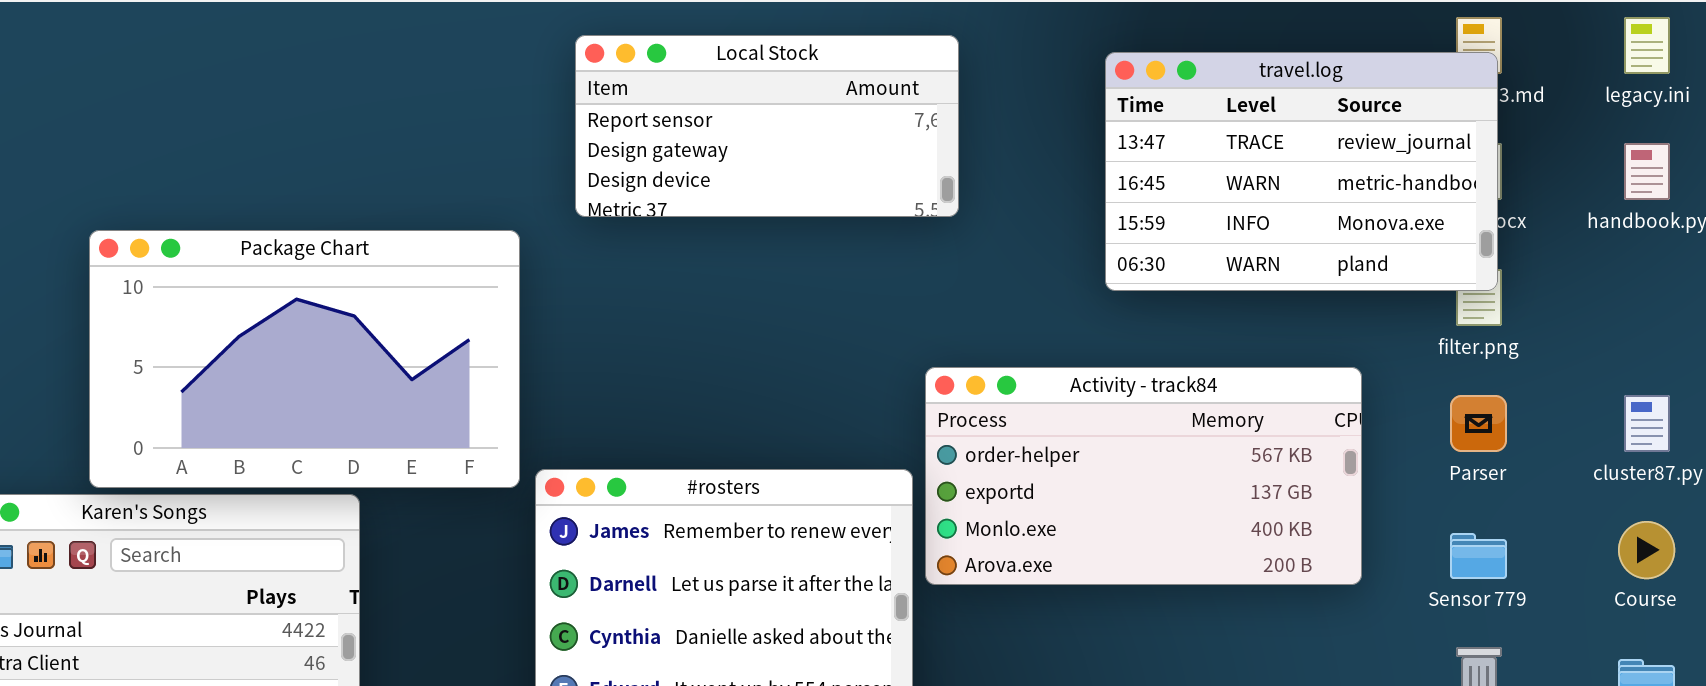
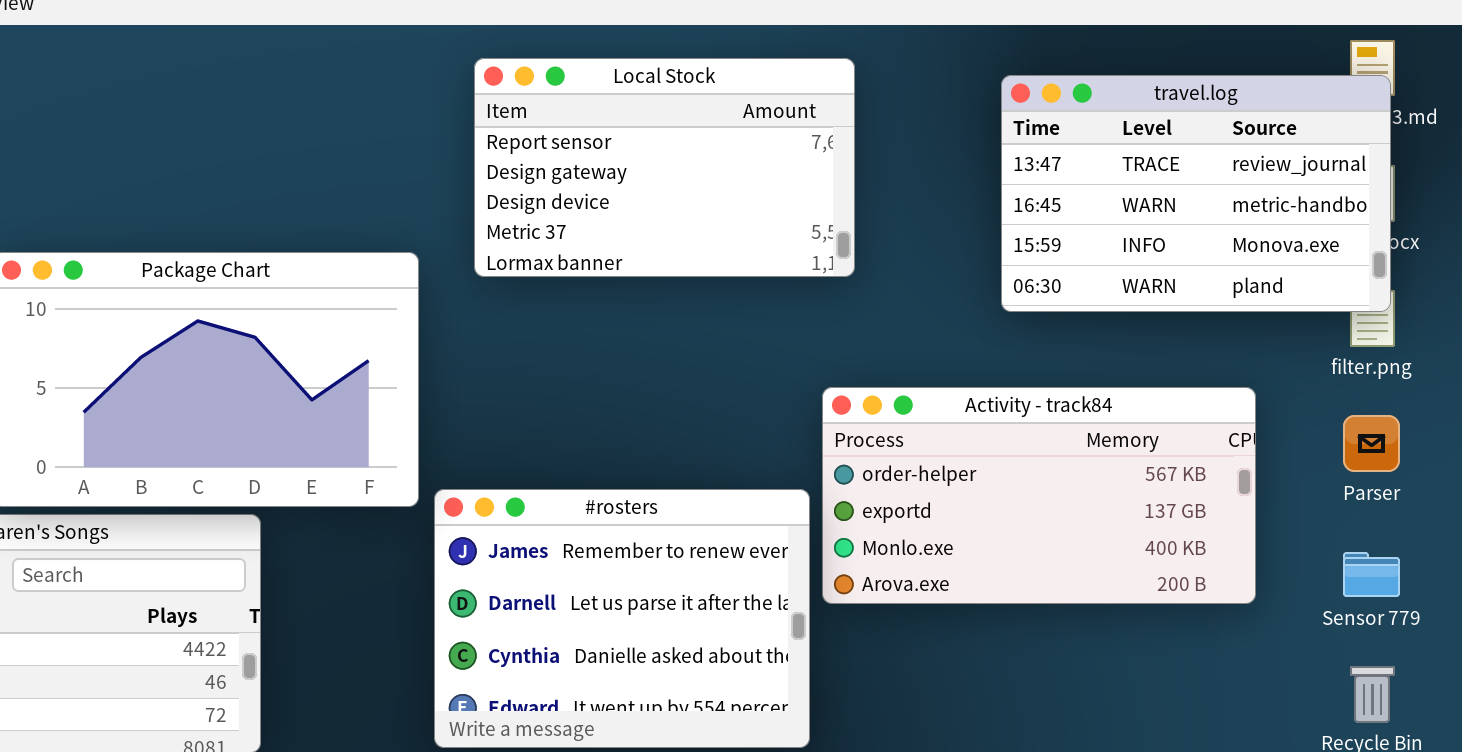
Local Stock: [575,35,959,217] -> [474,58,855,277], resized

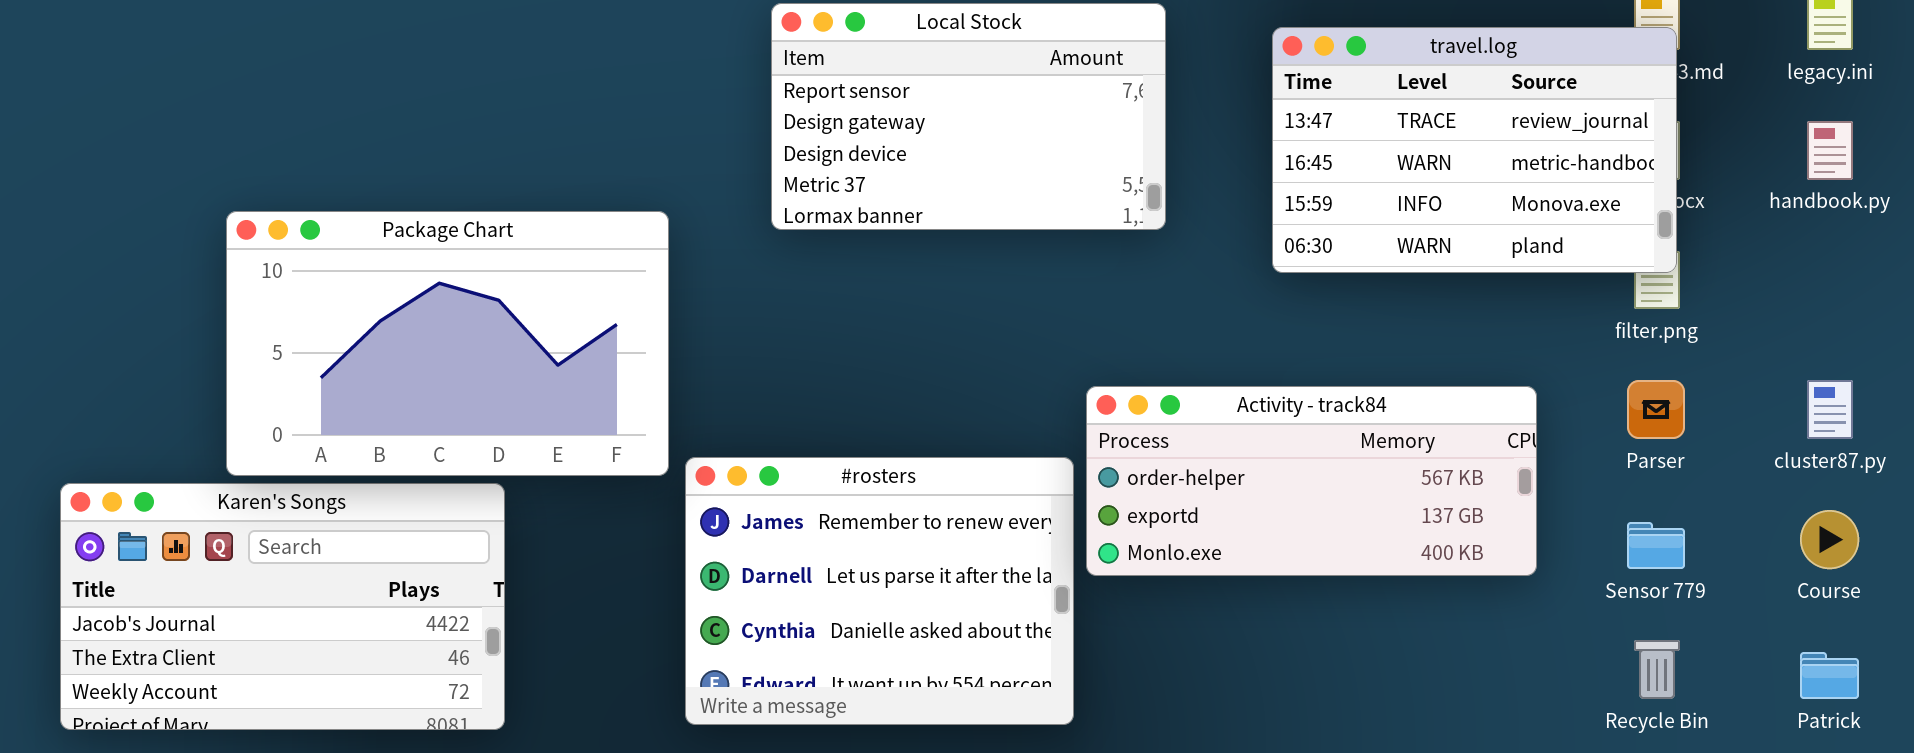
Local Stock: [474,58,855,277] -> [771,3,1166,230], moved
Activity - track84: [822,387,1256,604] -> [1086,386,1537,576], resized

